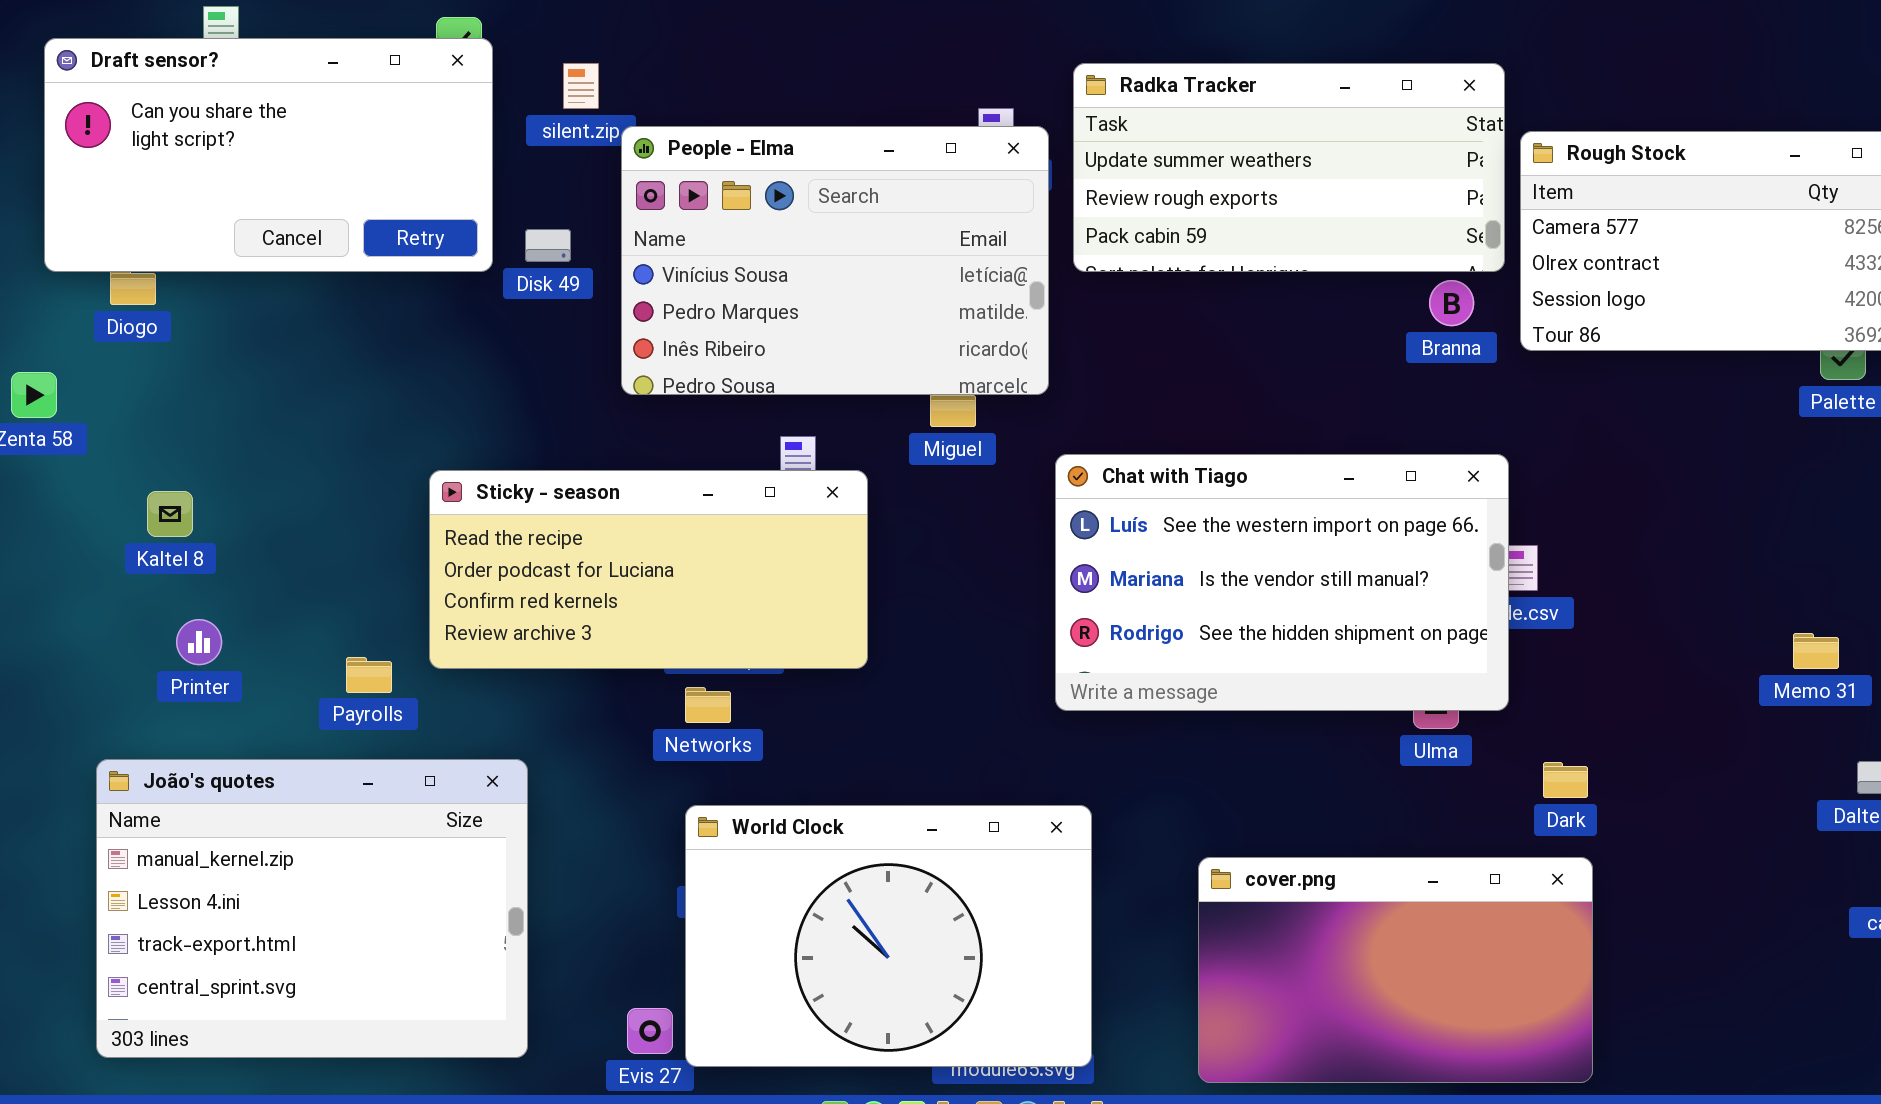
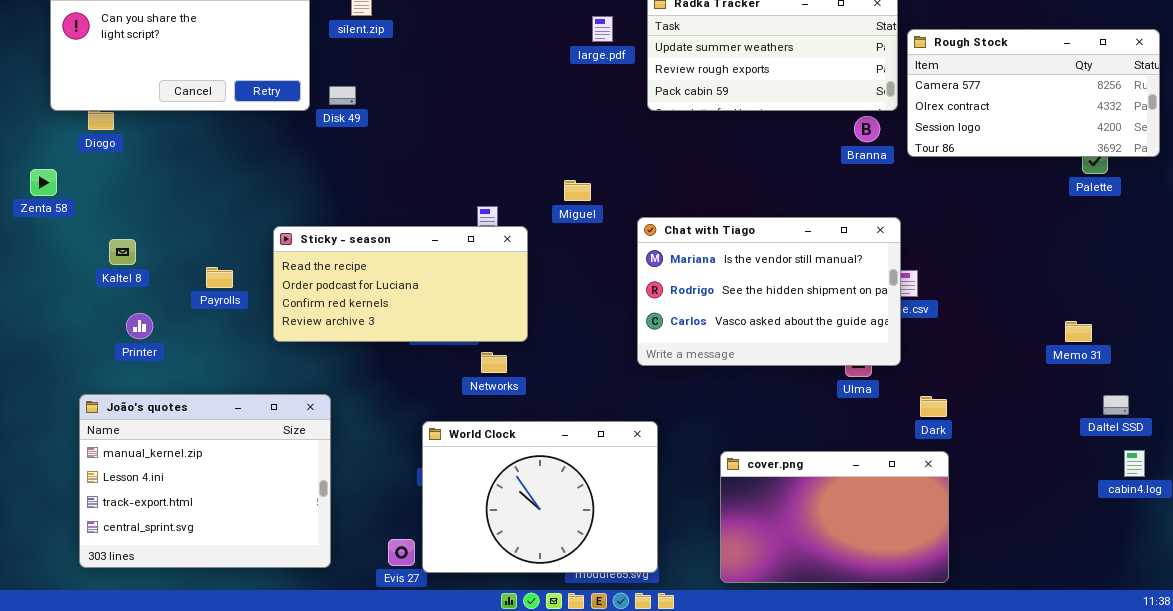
People - Elma: [621,126,1049,395] -> none, closed
Chat with Tiago: [1055,454,1509,711] -> [637,217,901,366], scrolled down 1 row
Payrolls: [346,657,392,693] -> [206,267,233,288], moved
Networks: [685,687,731,723] -> [481,352,507,373], moved

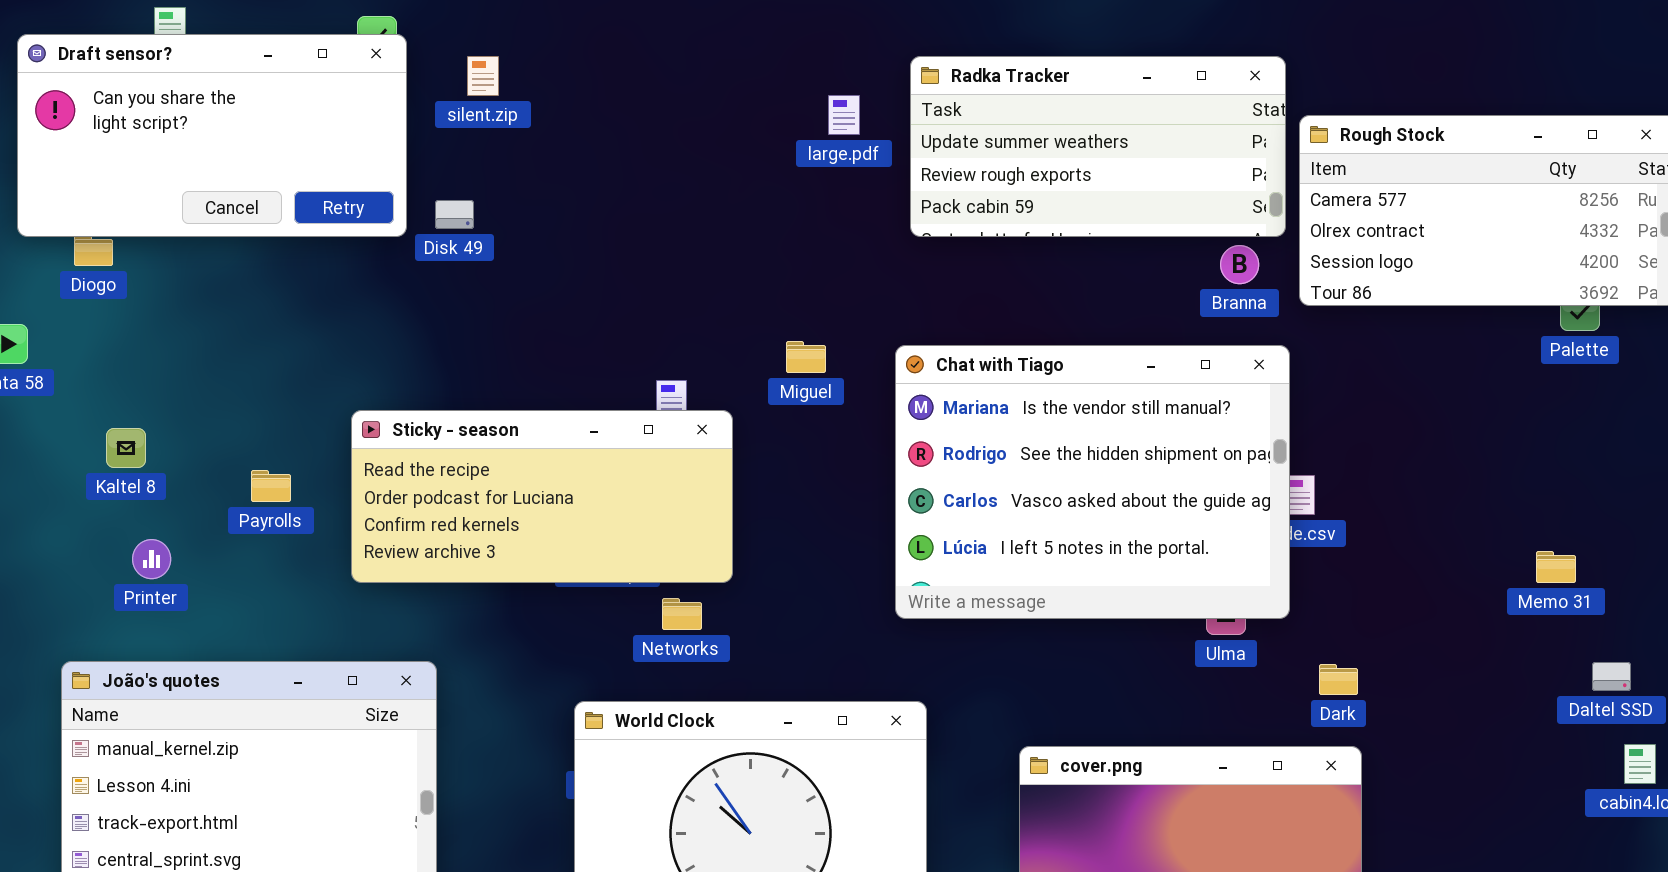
Chat with Tiago: [637,217,901,366] -> [895,345,1290,619], resized

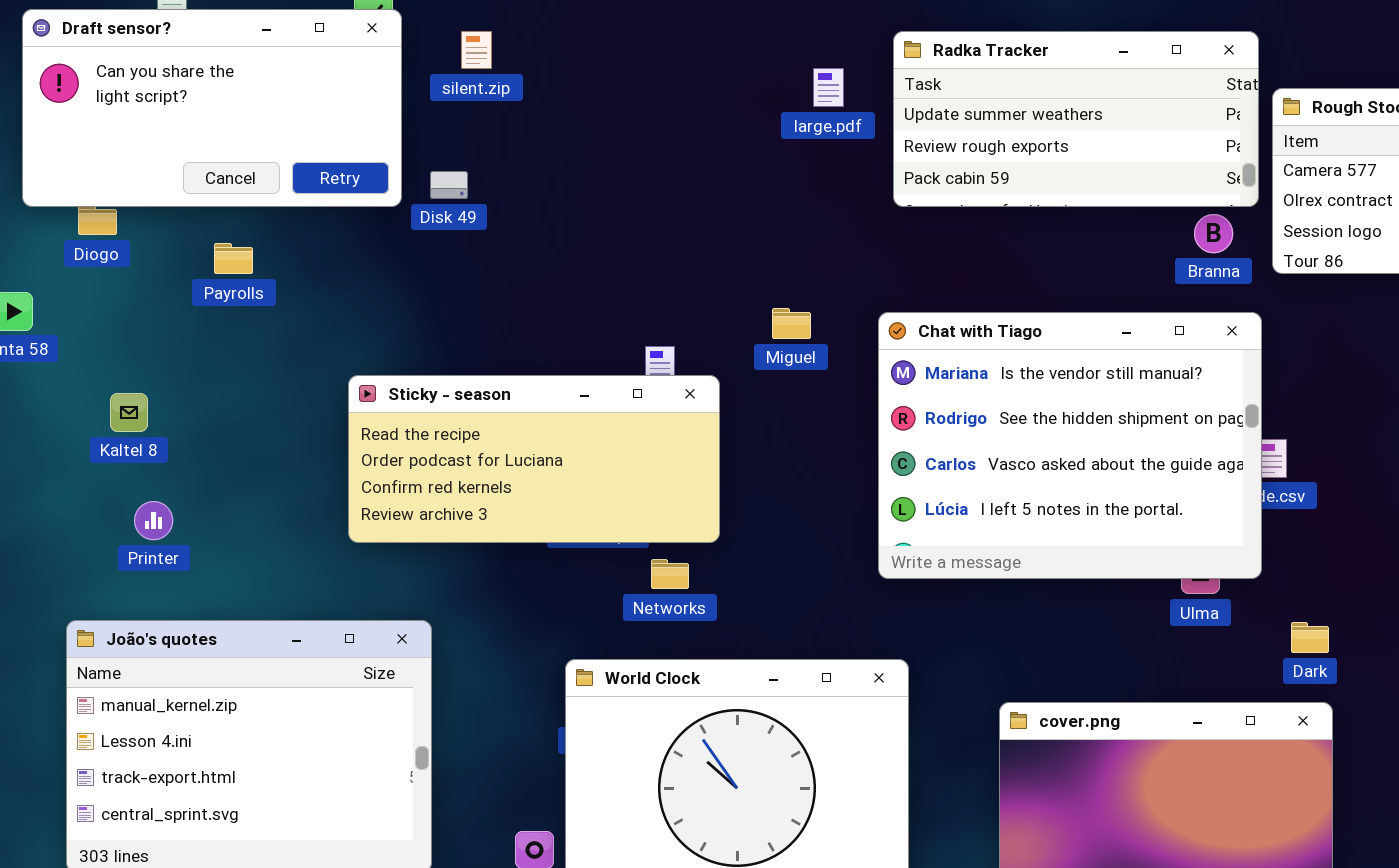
Payrolls: [251,470,291,502] -> [214,243,253,274], moved

